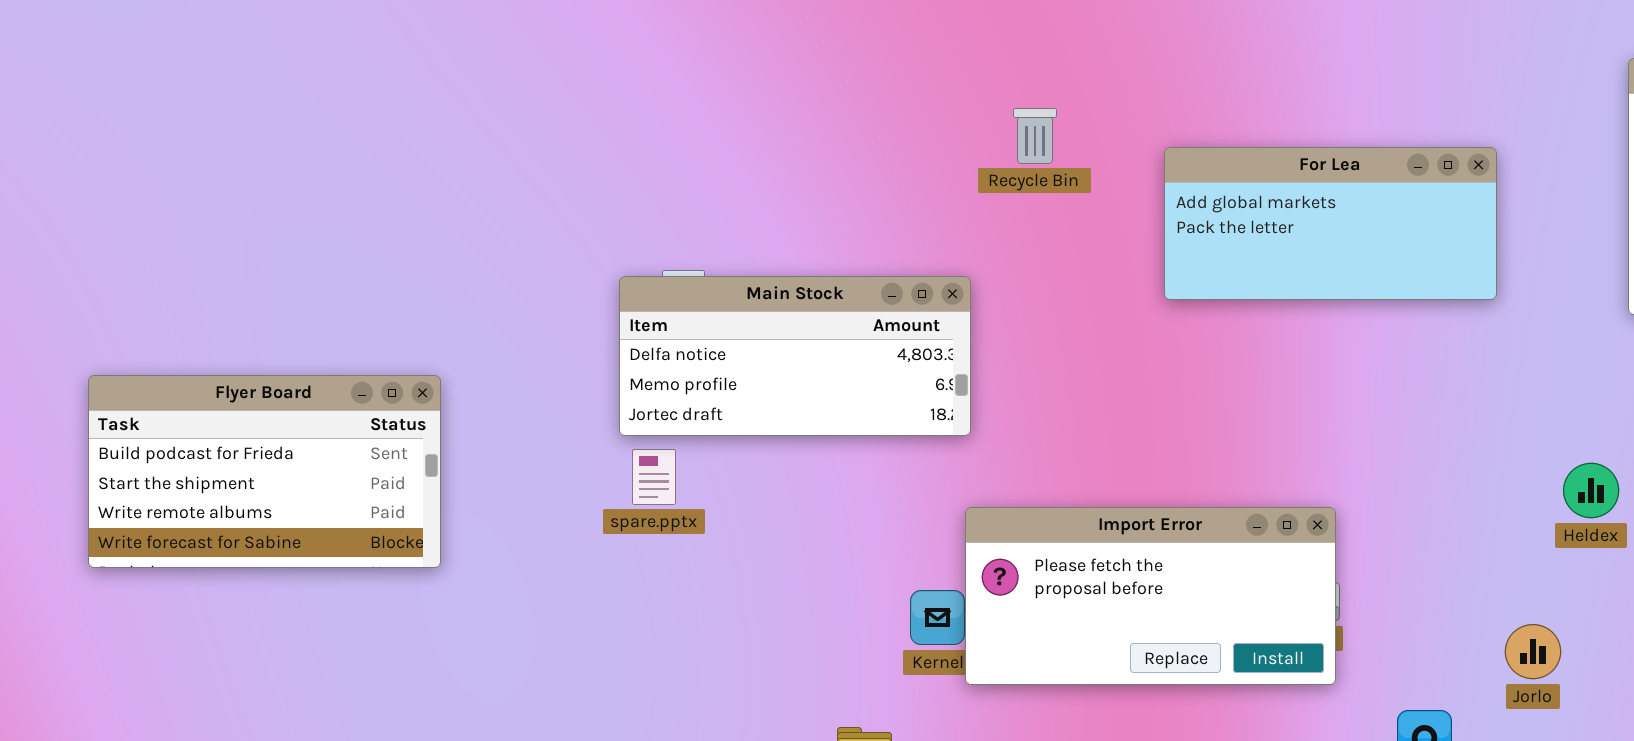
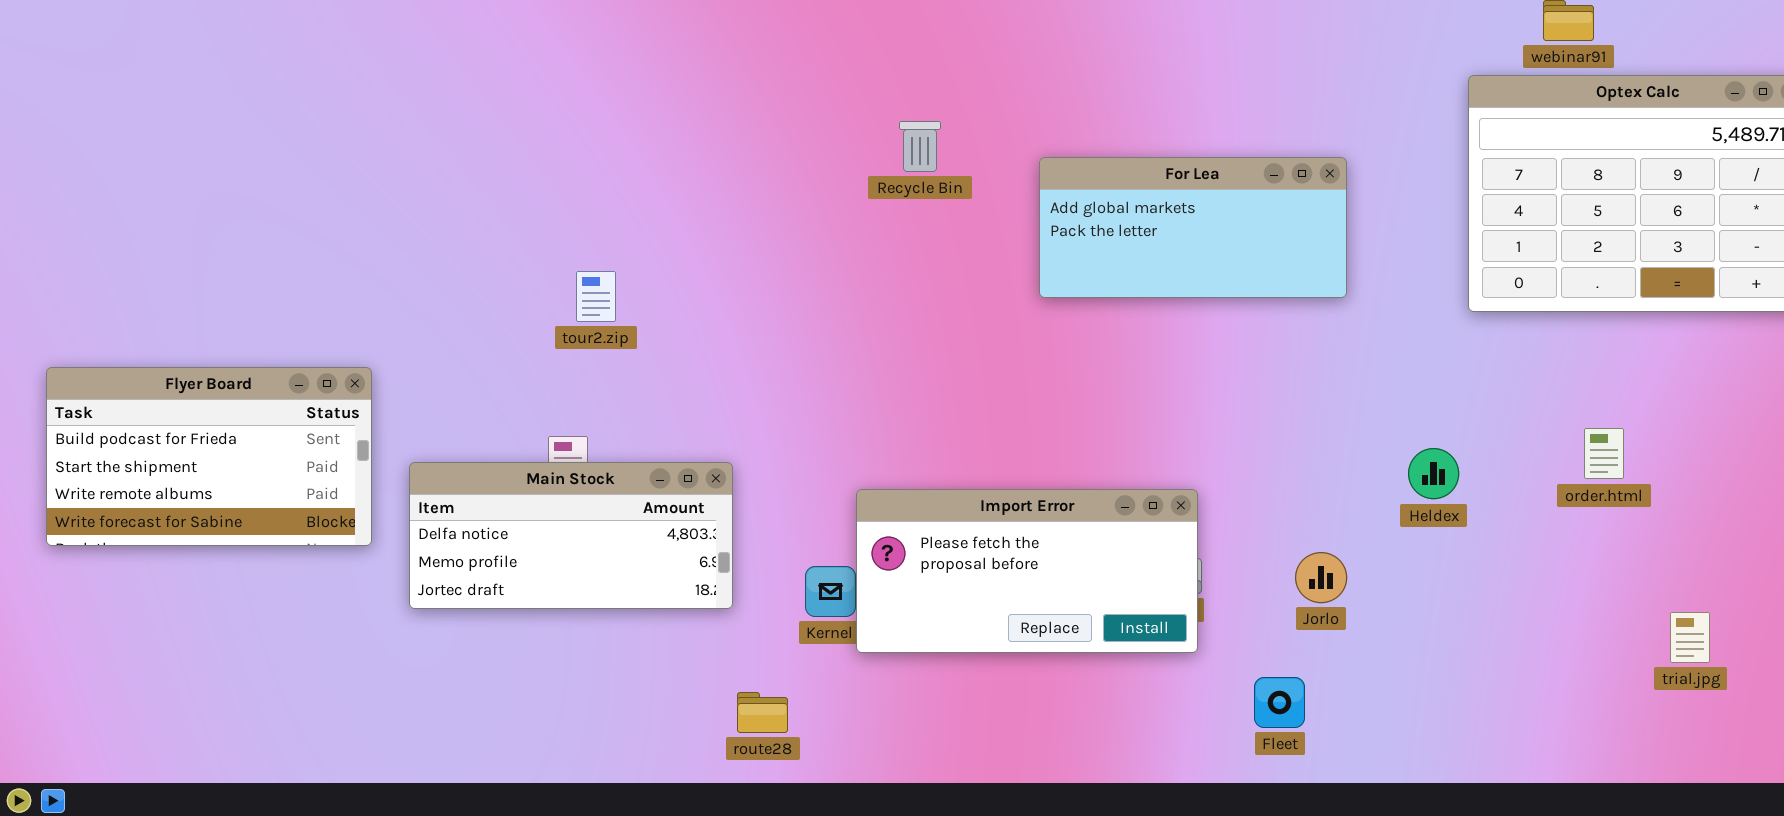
Main Stock: [619,276,971,436] -> [409,462,733,609], moved
Jorlo: [1505,624,1561,679] -> [1295,552,1347,603], moved

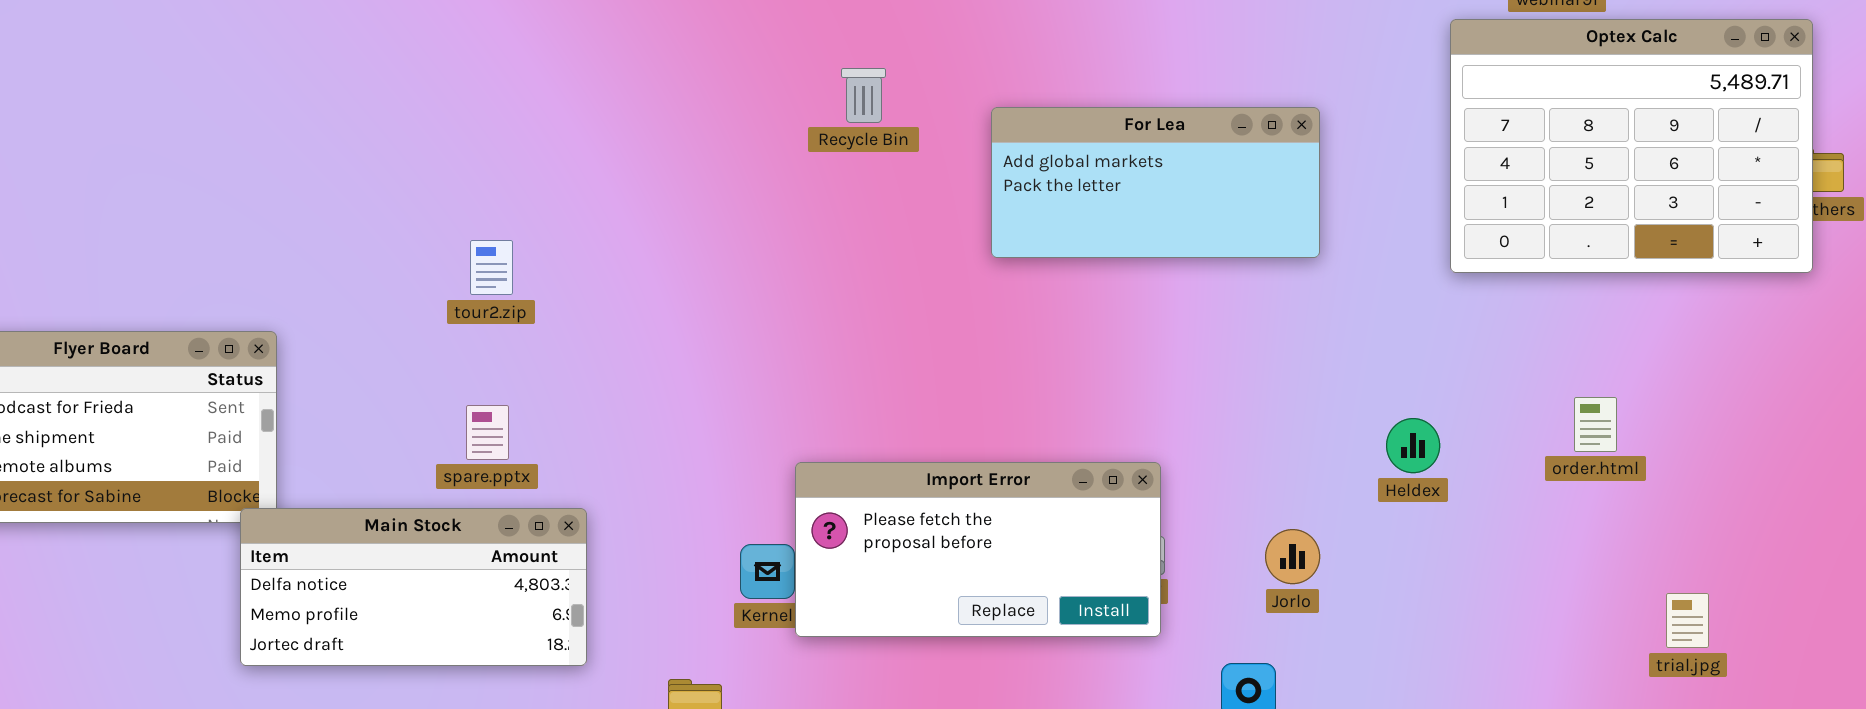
tour2.zip: [576,271,616,322] -> [470,240,513,295], moved
Main Stock: [409,462,733,609] -> [240,508,587,666], moved

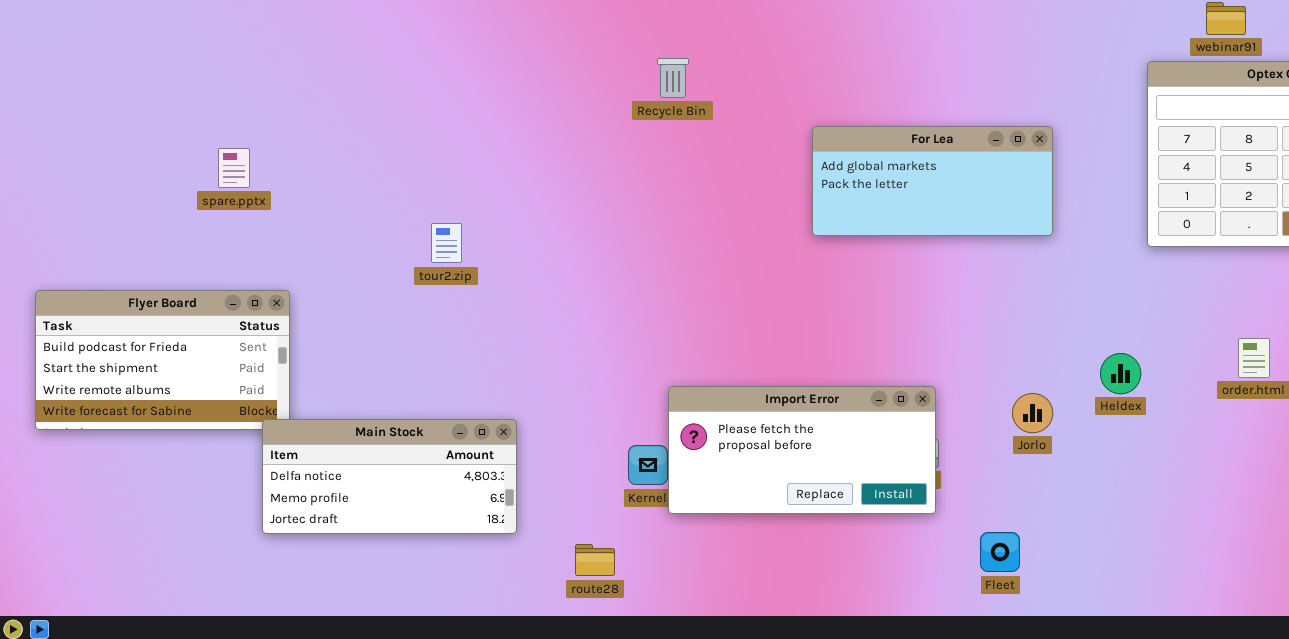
Recycle Bin: [841,68,886,123] -> [657,58,689,98], moved
spare.pptx: [466,405,509,460] -> [218,148,250,188], moved
Jorlo: [1265,529,1320,584] -> [1012,393,1053,433], moved

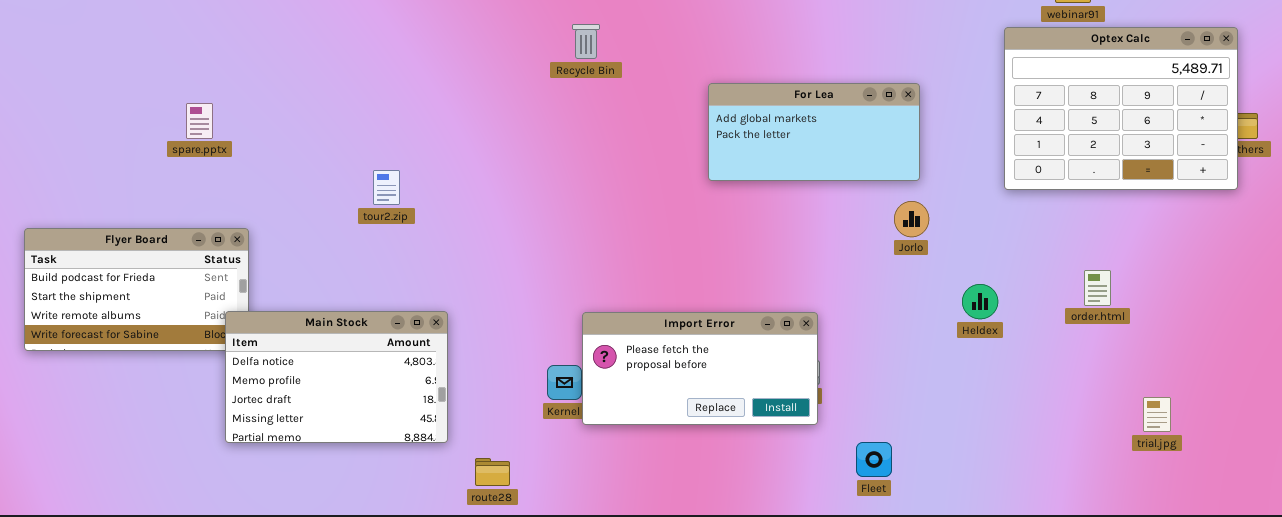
Jorlo: [1012,393,1053,433] -> [894,201,929,237], moved
Main Stock: [262,419,517,534] -> [225,311,448,443], resized
route28: [575,544,615,576] -> [475,458,510,486], moved

